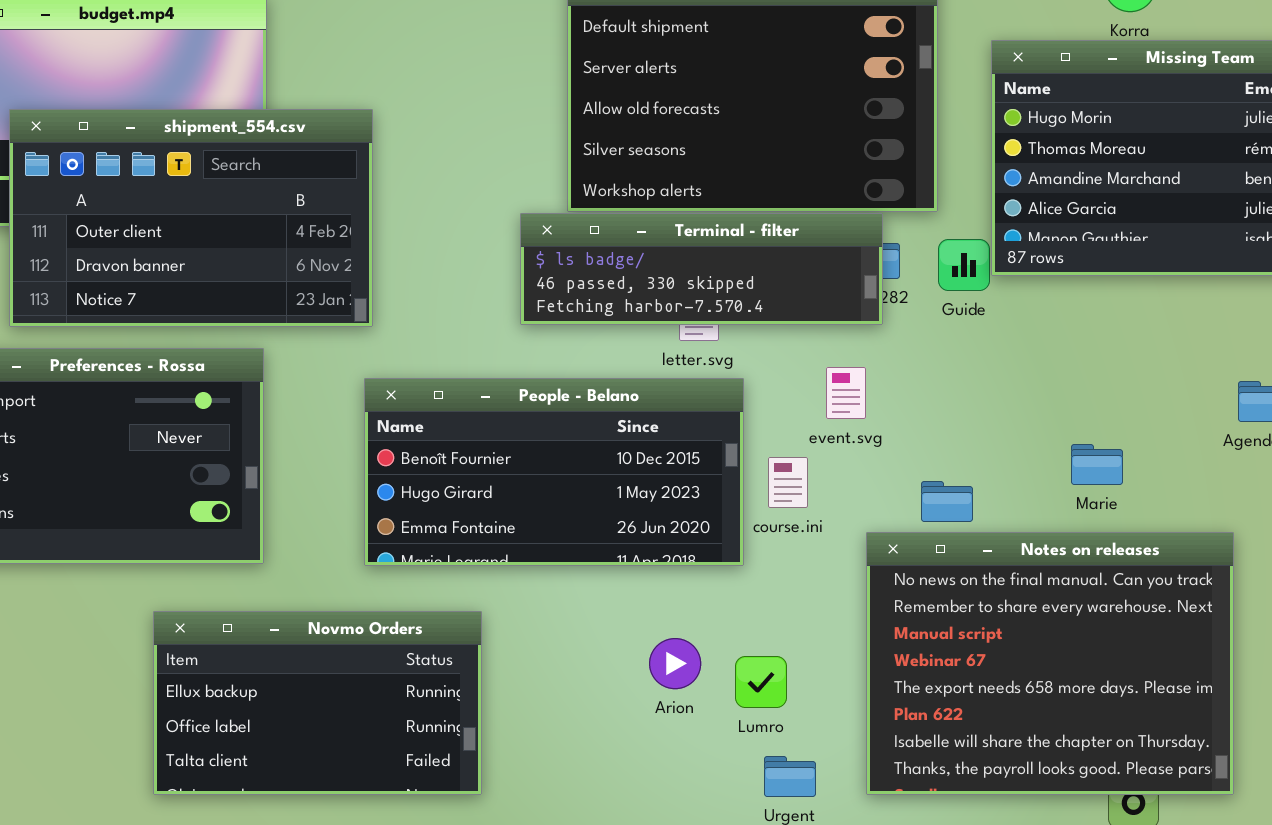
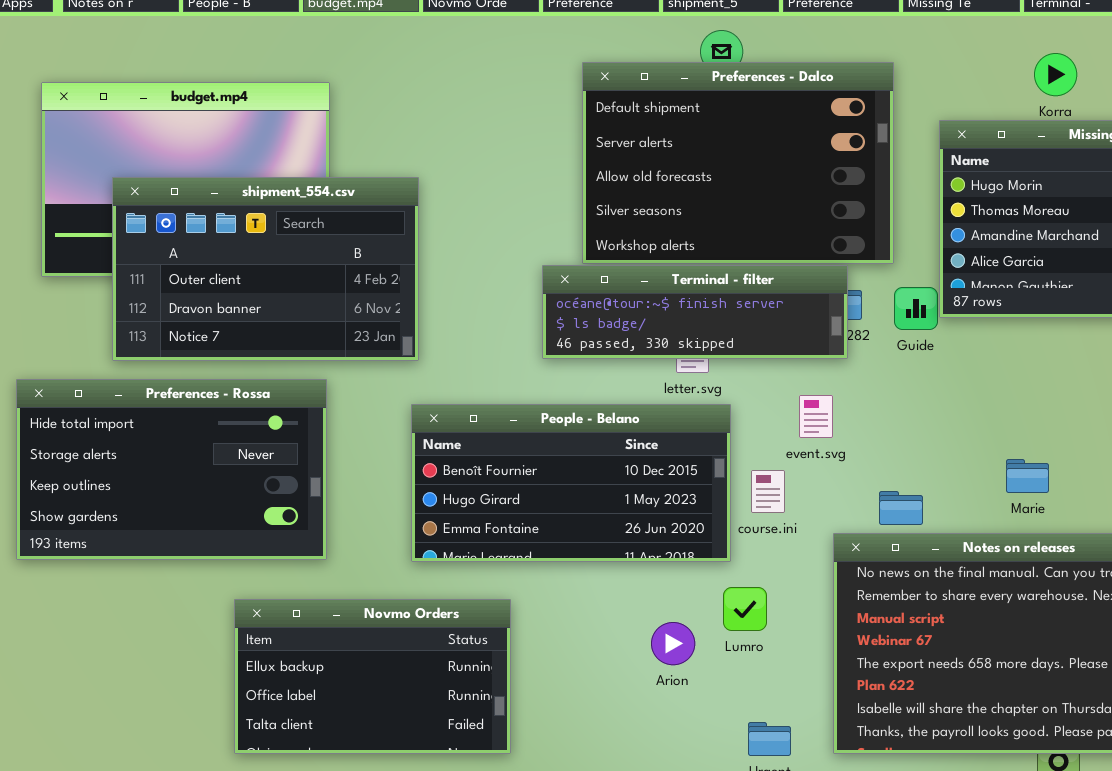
Terminal - filter: [520,213,883,325] -> [542,265,848,359], scrolled up 1 row
Lumro: [735,656,787,708] -> [723,587,767,631], moved

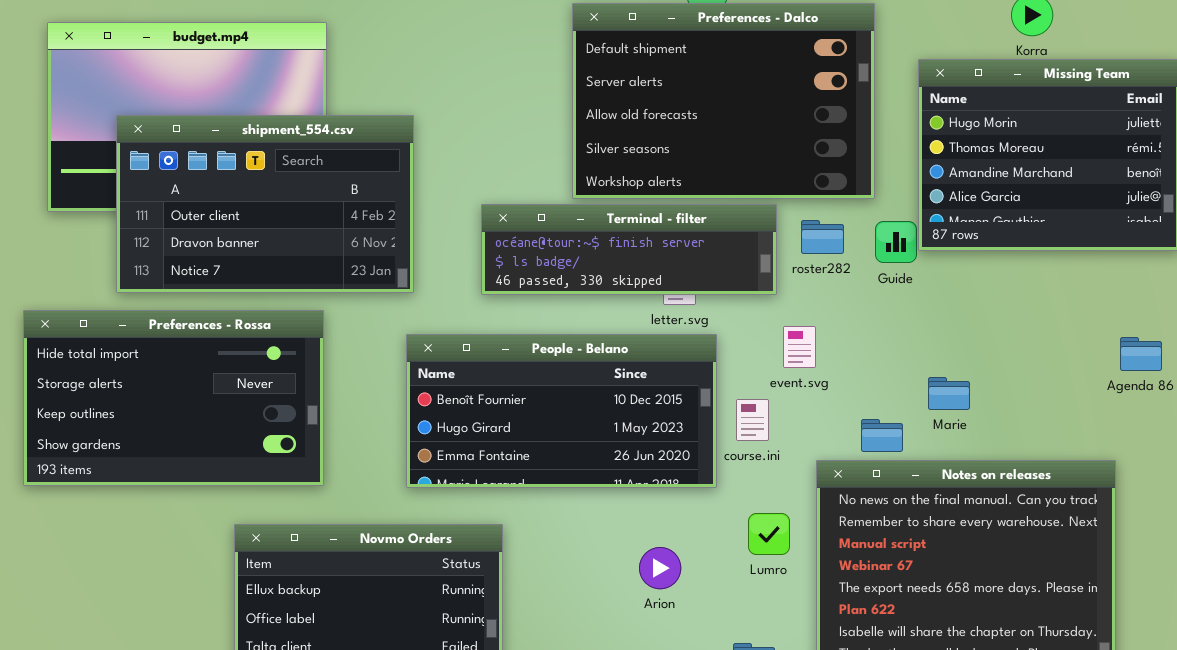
Terminal - filter: [542,265,848,359] -> [481,204,777,295], moved
Marie: [1006,459,1049,493] -> [928,377,970,410], moved
Lumro: [723,587,767,631] -> [748,513,790,555], moved

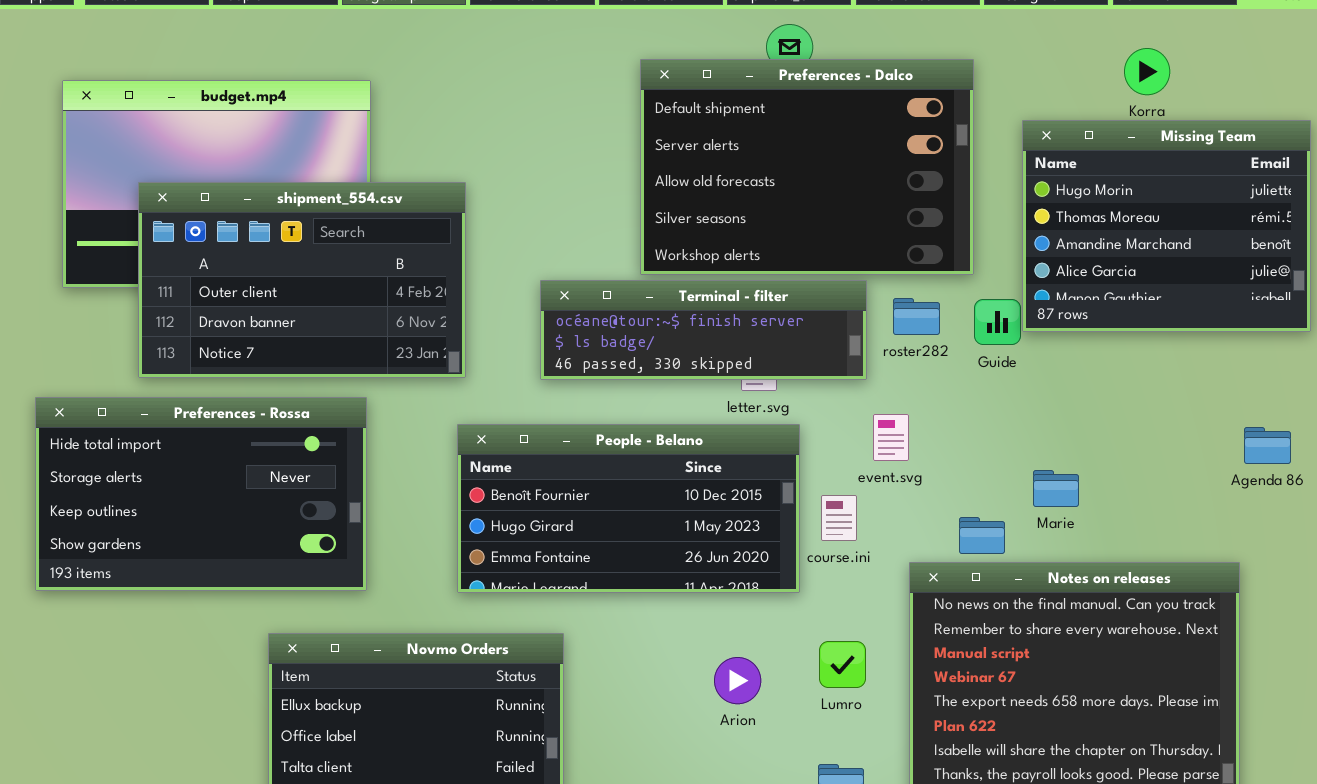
Lumro: [748,513,790,555] -> [819,641,866,688], moved

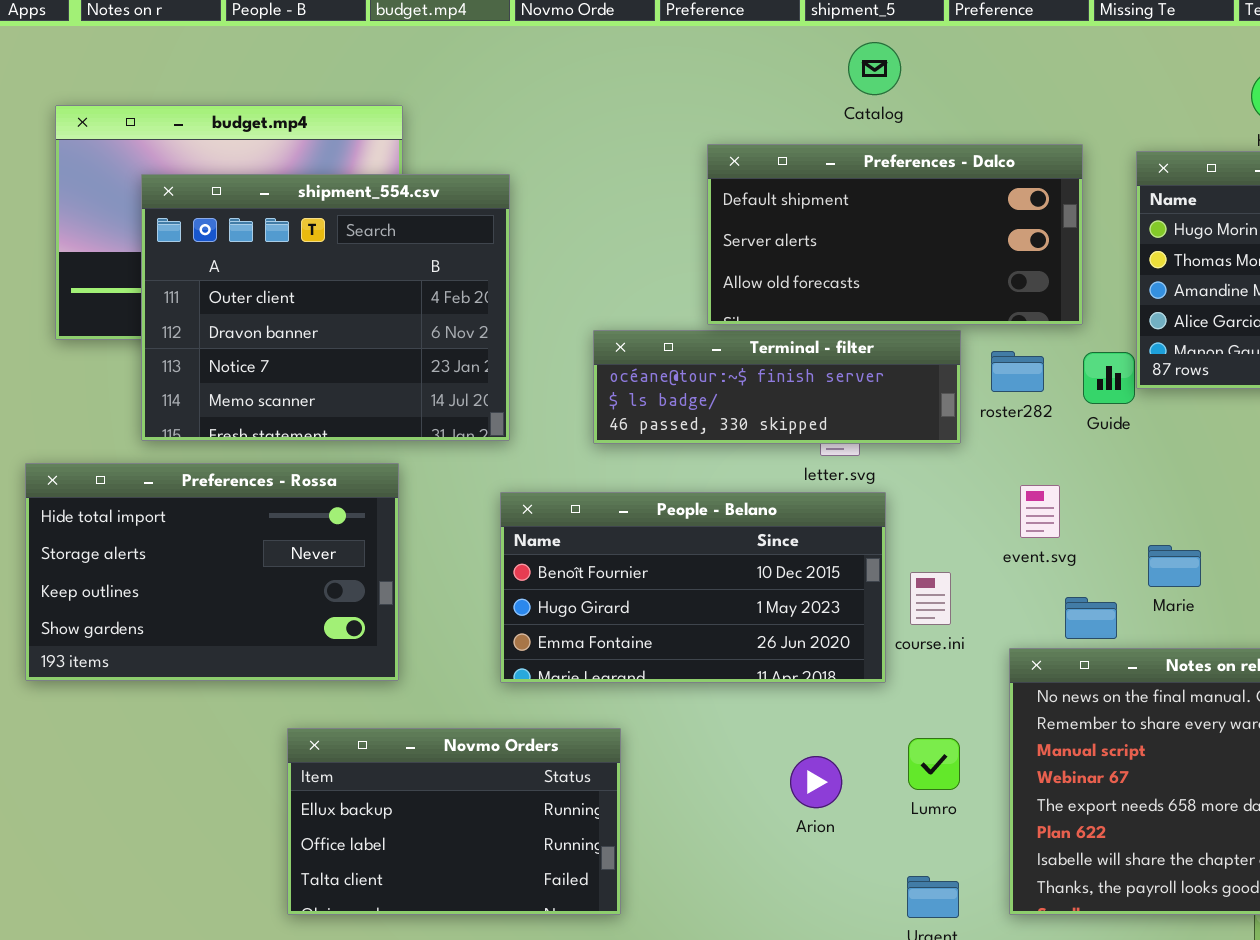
Preferences - Dalco: [640,59,974,275] -> [707,144,1083,325], resized
shipment_554.csv: [138,182,466,378] -> [141,174,510,441], resized
event.svg: [873,414,909,461] -> [1020,485,1060,538], moved

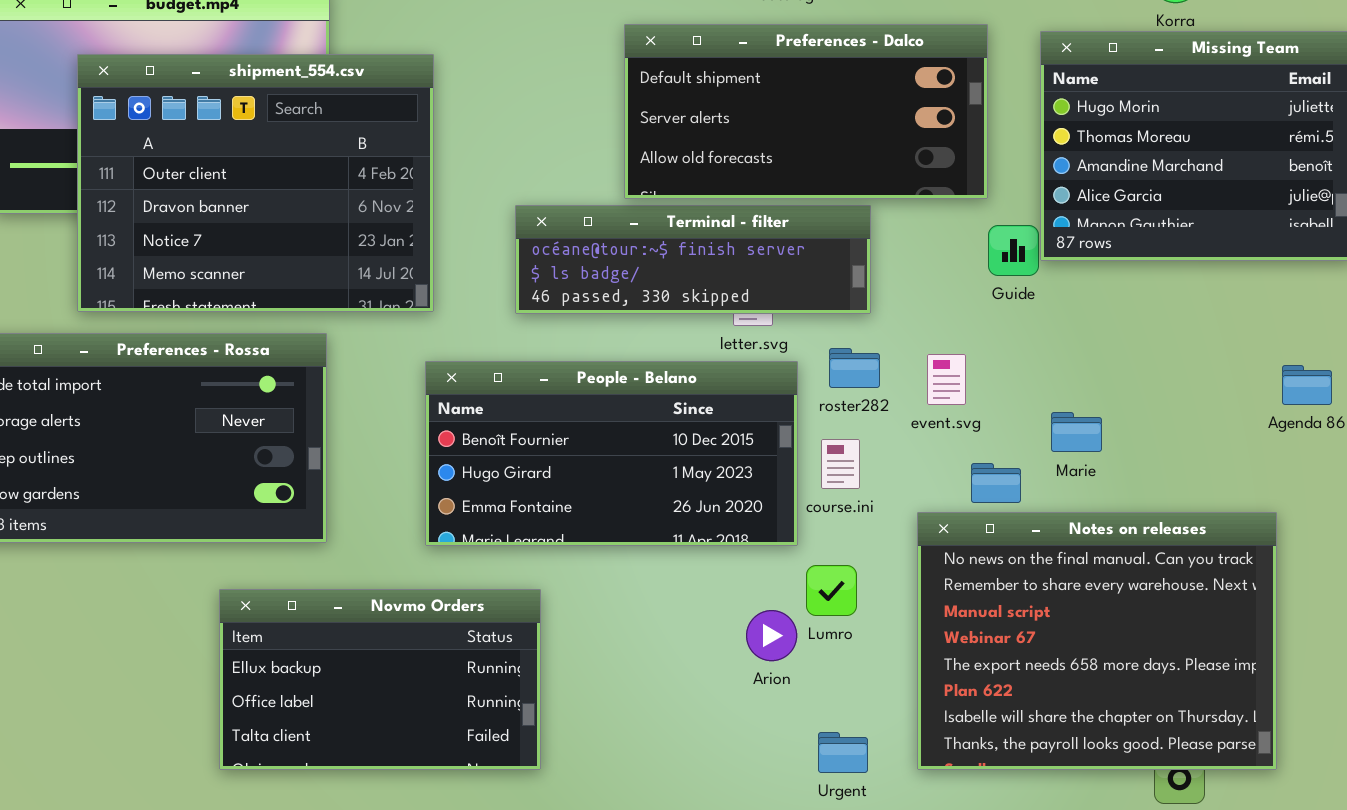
roster282: [991,351,1044,392] -> [829,348,880,388], moved
Lumro: [908,738,960,790] -> [806,565,857,616], moved
Arion: [790,756,842,808] -> [746,610,797,661], moved

